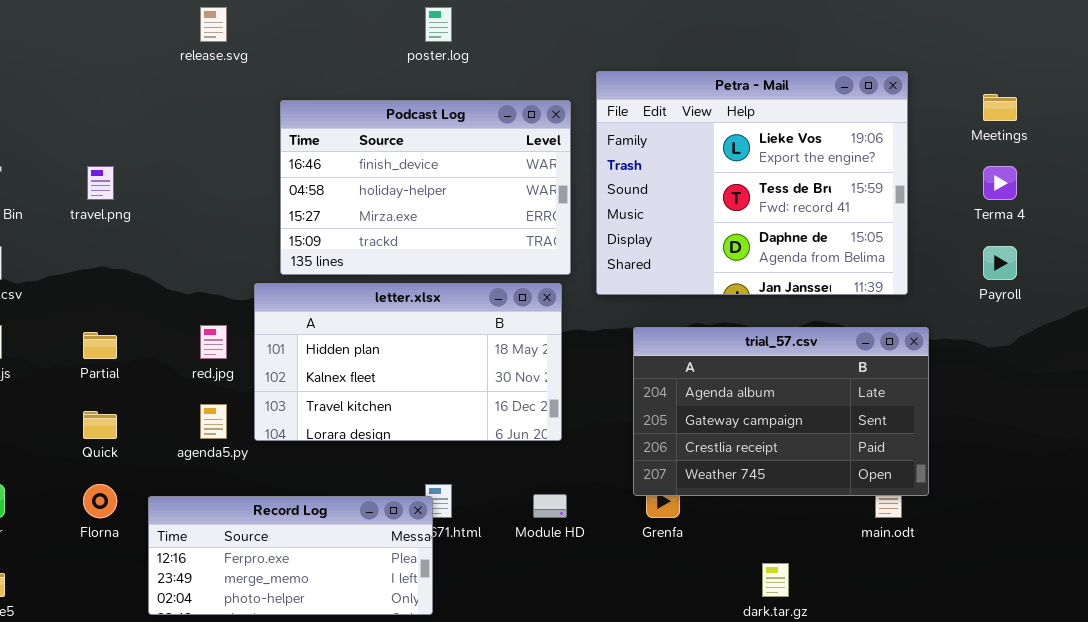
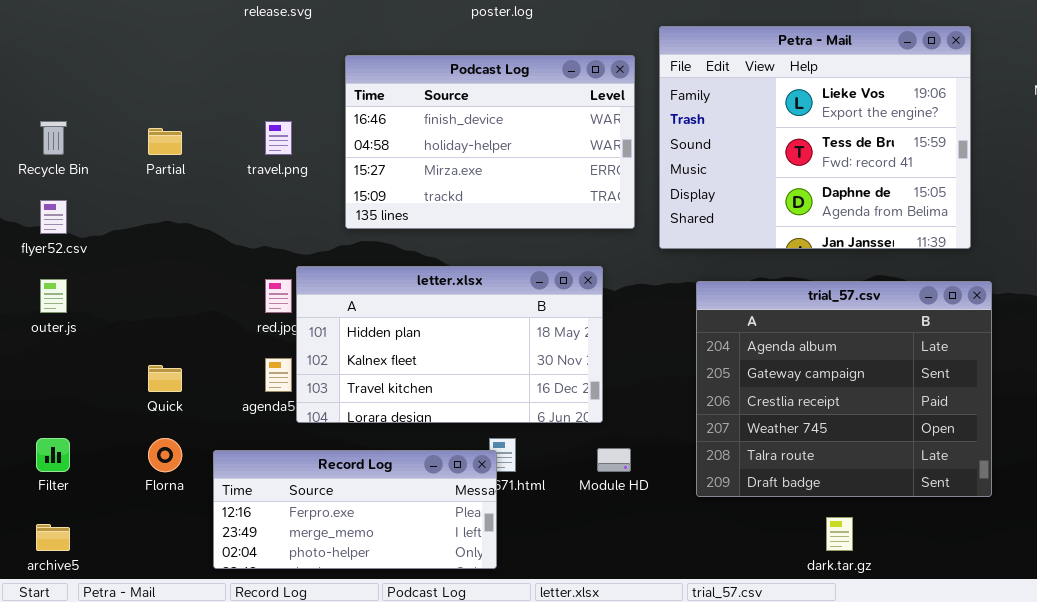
travel.png: [87,166,114,200] -> [265,121,292,155], moved
letter.xlsx: [254,283,562,441] -> [296,266,603,423], moved
trial_57.csv: [633,327,929,496] -> [696,281,992,497], resized
Partial: [83,332,117,359] -> [148,128,182,155], moved

